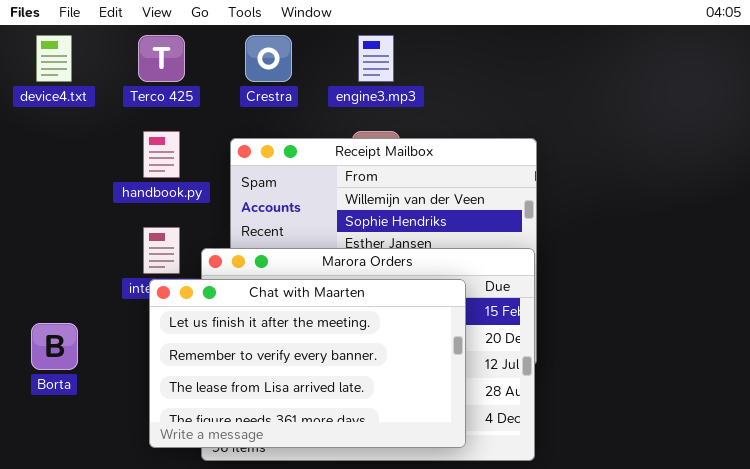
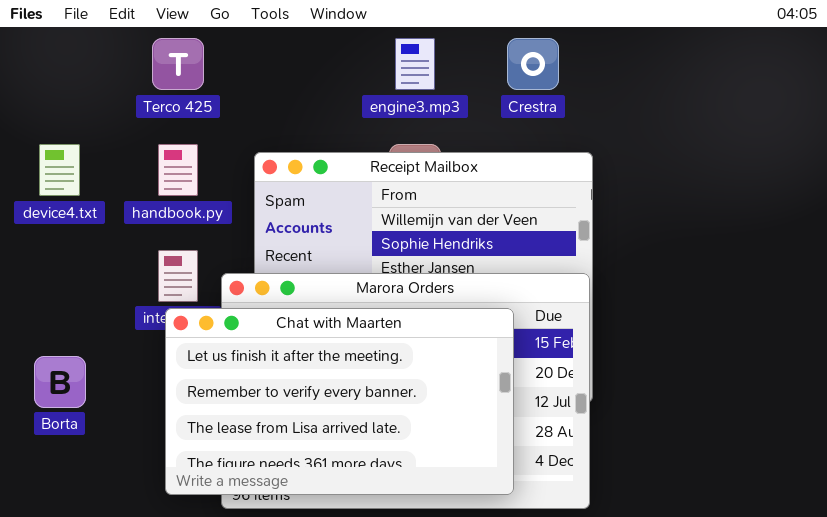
device4.txt: [36,35,72,82] -> [39,144,80,196], moved
Crestra: [245,35,292,82] -> [507,38,559,90], moved

